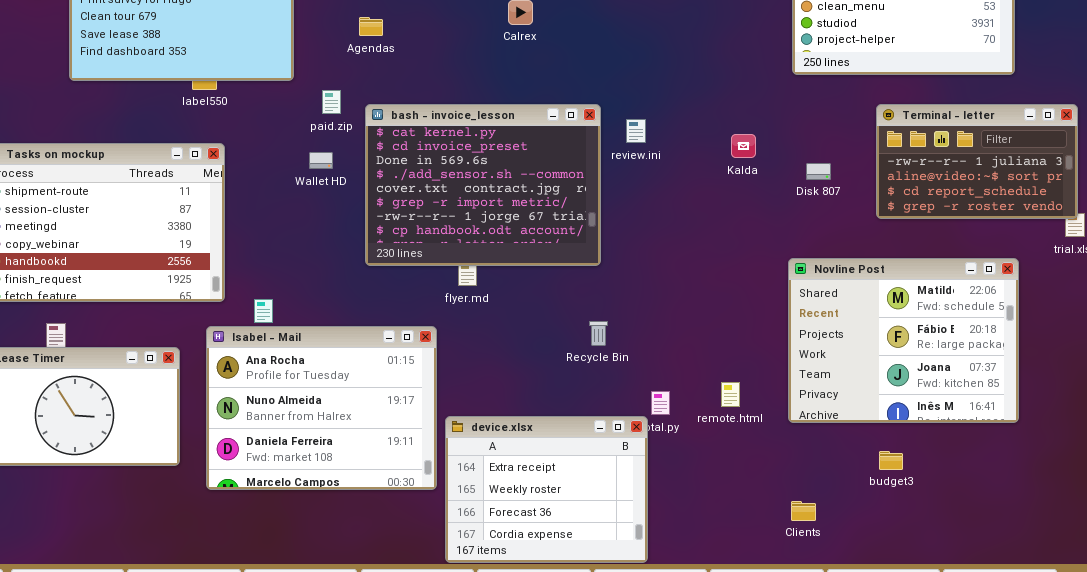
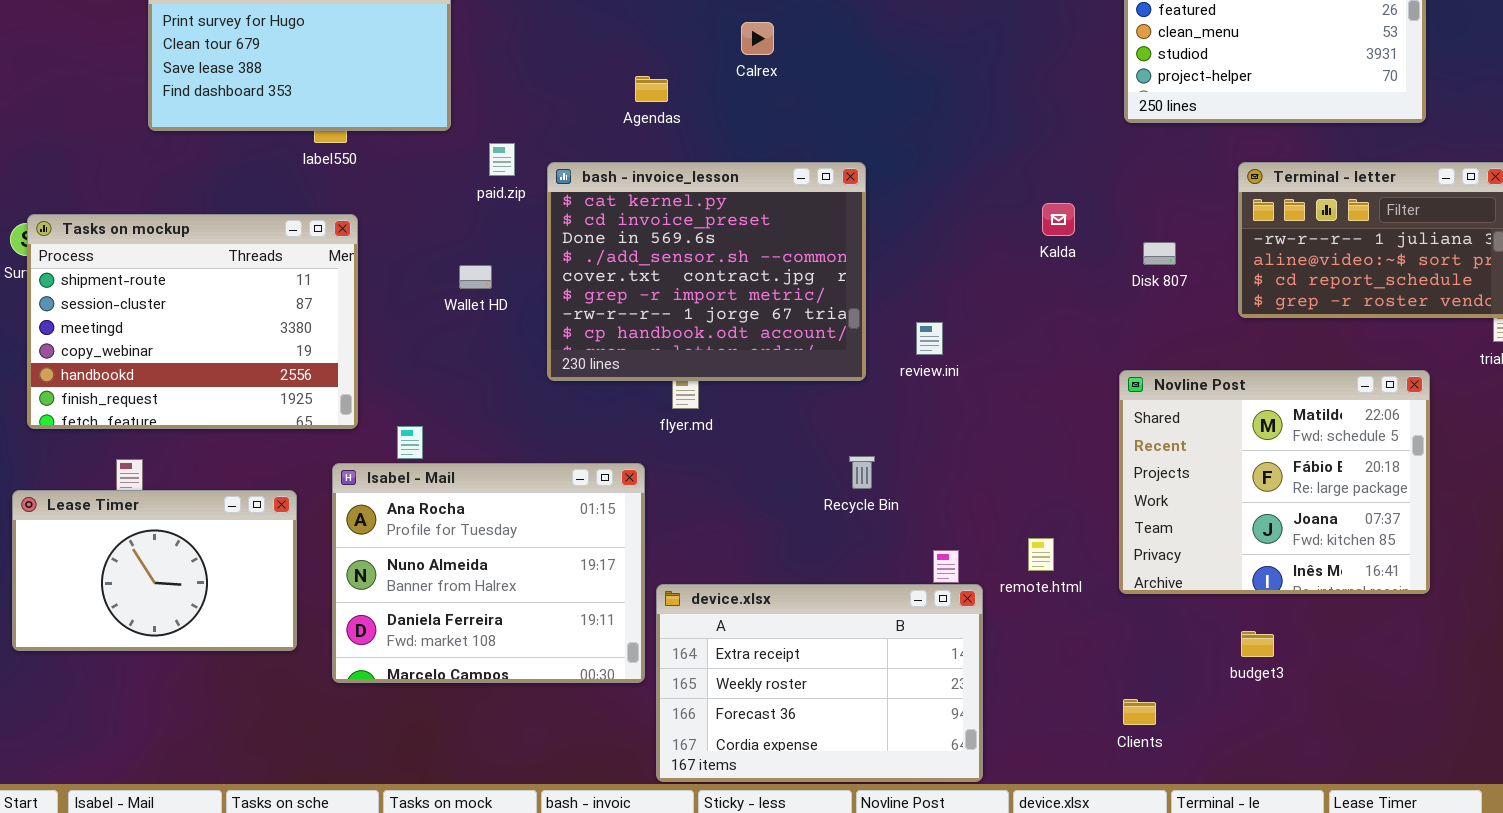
Agendas: [359,17,383,36] -> [635,76,668,102], moved
review.ini: [626,119,646,143] -> [916,322,943,355], moved
Wallet HD: [309,152,333,169] -> [459,265,492,289], moved
device.xlsx: [445,416,648,563] -> [656,584,983,782], resized

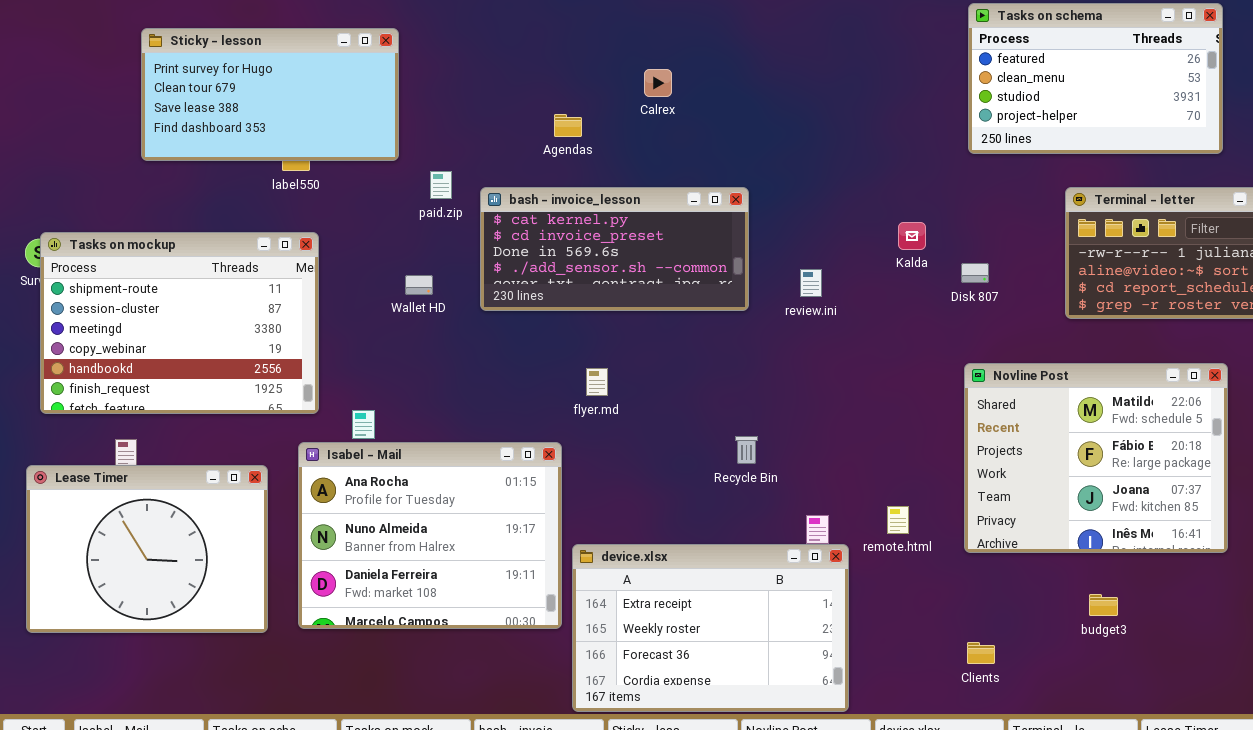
bash - invoice_lesson: [547,162,866,381] -> [480,187,749,311], resized
Disk 807: [1143,242,1176,265] -> [961,263,989,283], moved
review.ini: [916,322,943,355] -> [800,269,822,297], moved
Lease Timer: [12,490,297,651] -> [26,465,268,633], resized
budget3: [1241,631,1274,657] -> [1089,594,1118,616], moved

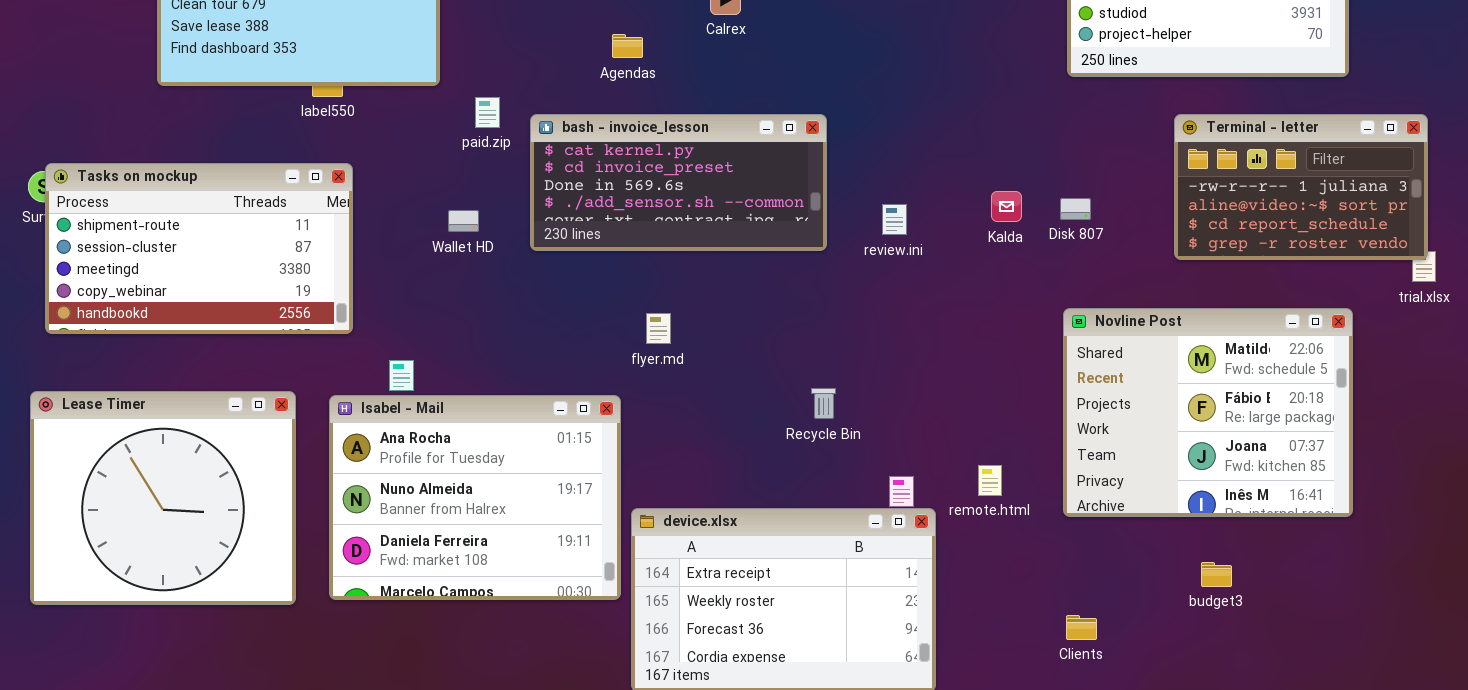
Kalda: [898,222,926,250] -> [991,191,1022,222], moved
Tasks on mockup: [40,232,319,414] -> [45,163,353,334], resized
Lease Timer: [26,465,268,633] -> [30,391,296,605], resized

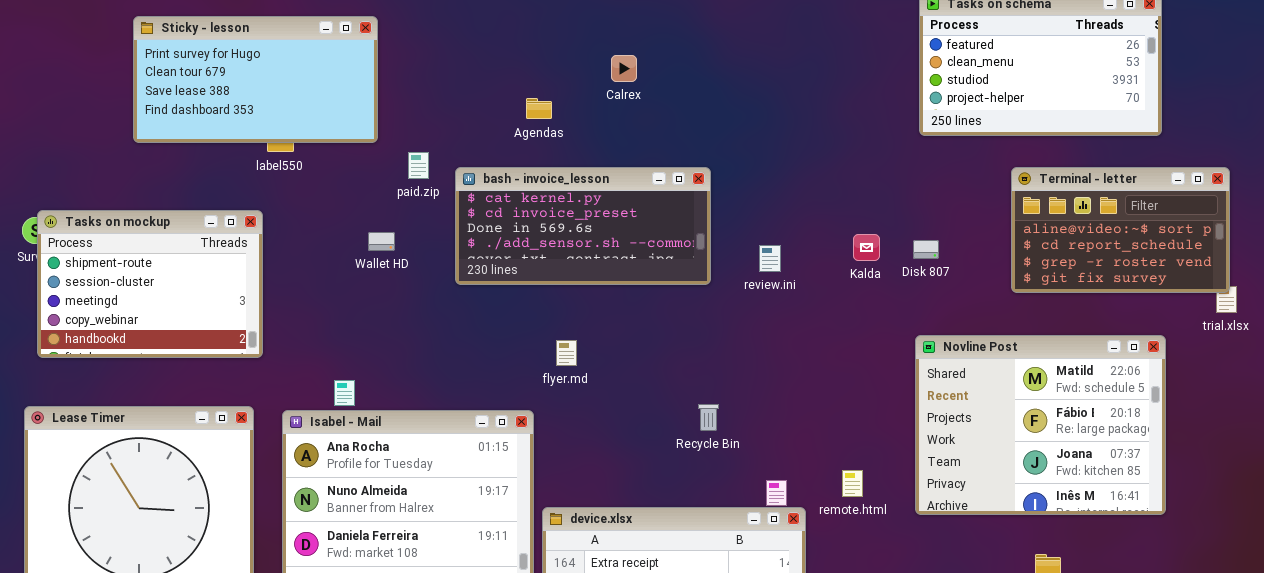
Terminal - letter: [1174,114,1428,260] -> [1011,167,1230,293], scrolled down 1 row
Tasks on mockup: [45,163,353,334] -> [37,210,263,358], resized
Wallet HD: [448,210,479,232] -> [368,232,395,251], moved

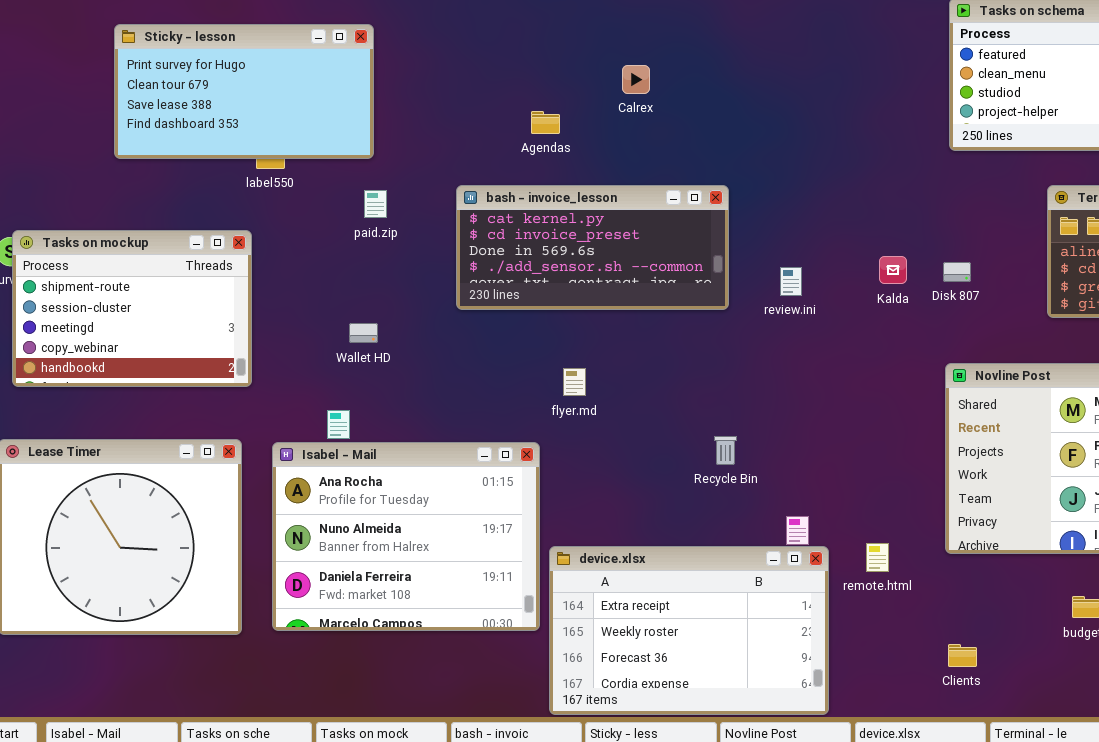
paid.zip: [408,152,429,179] -> [364,190,387,218], moved
Wallet HD: [368,232,395,251] -> [349,323,378,343], moved
remote.html: [842,470,863,497] -> [866,543,889,572], moved

